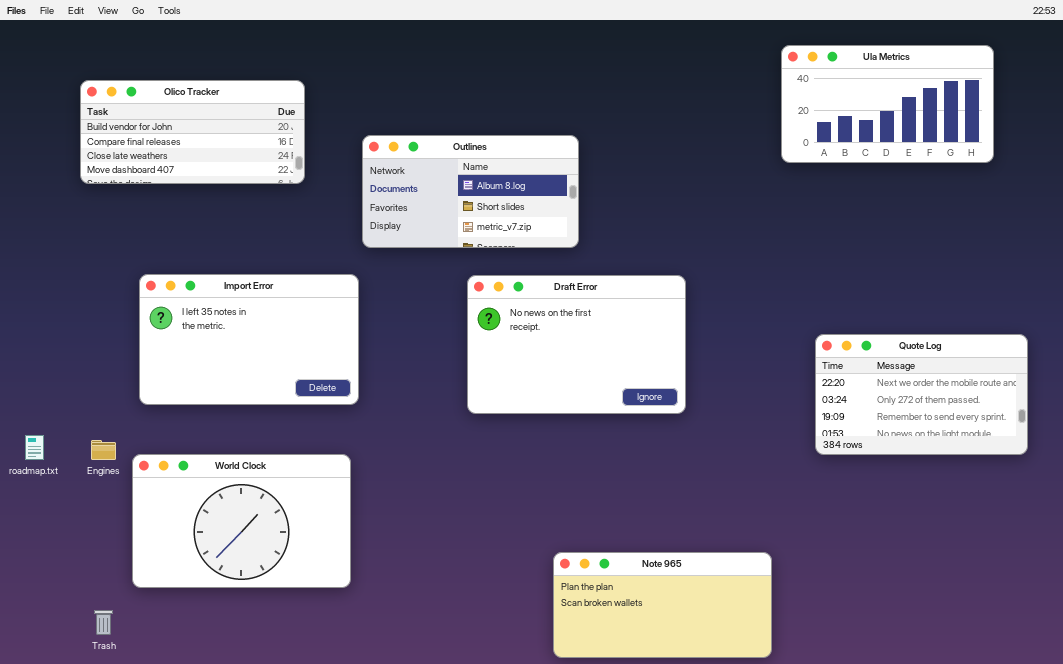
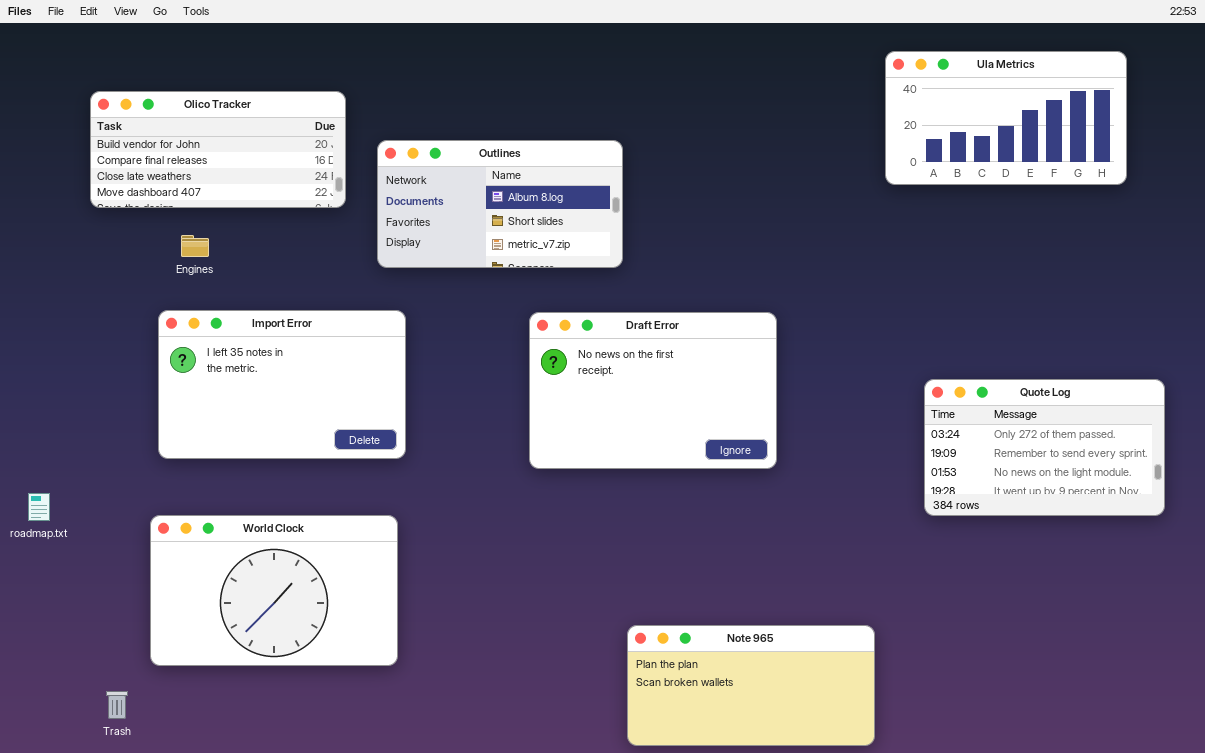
Outlines: [362,135,579,248] -> [377,140,623,268], moved
Quote Log: [815,334,1028,455] -> [924,379,1165,516], scrolled down 1 row
Engines: [91,440,116,460] -> [181,235,209,257], moved

